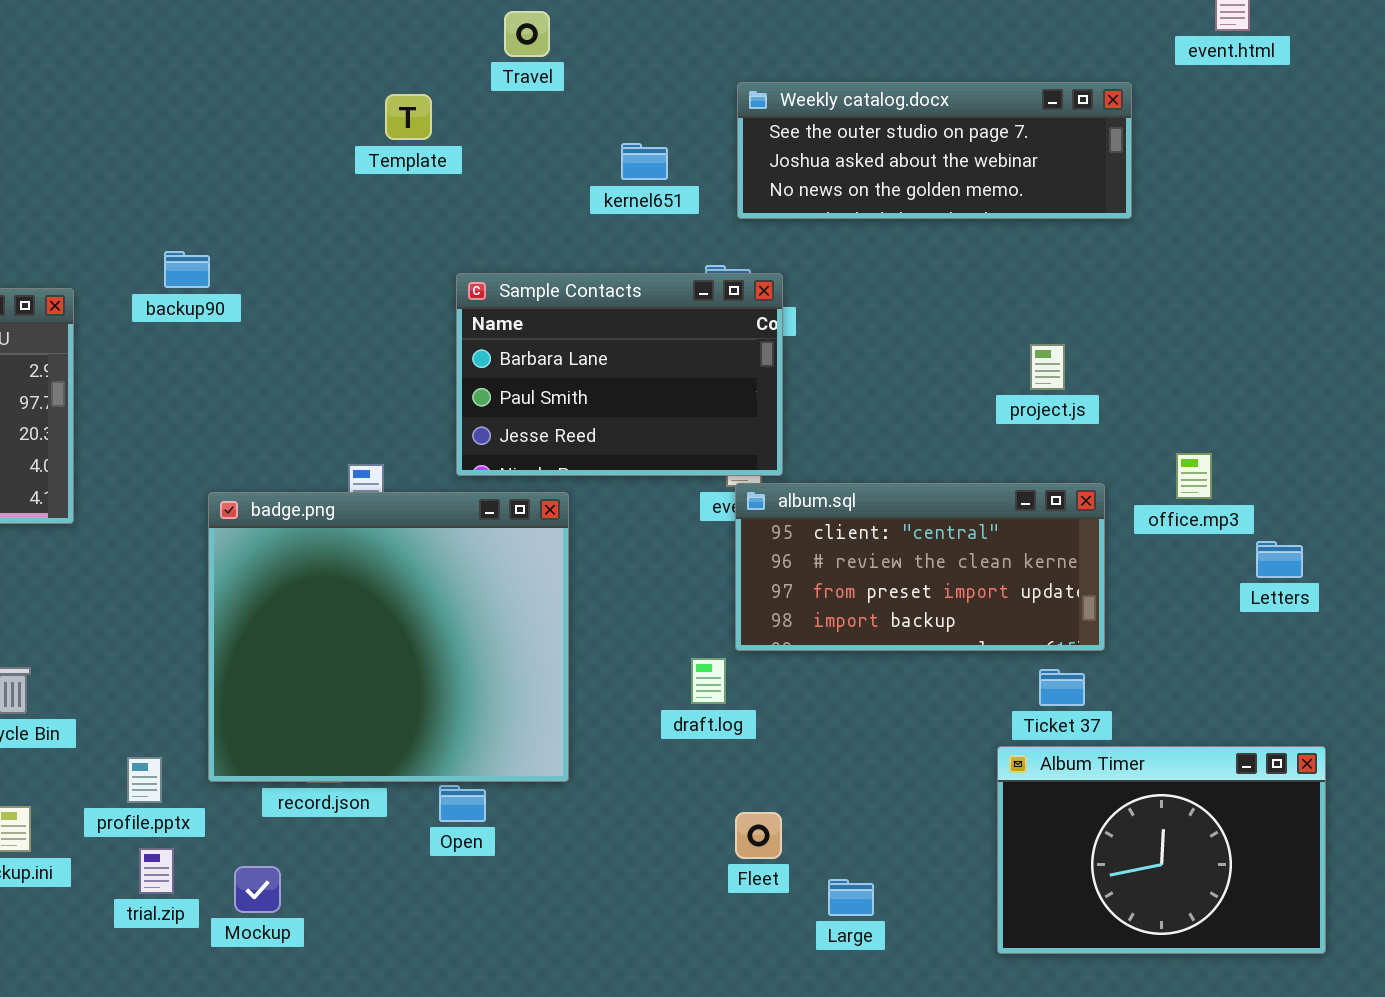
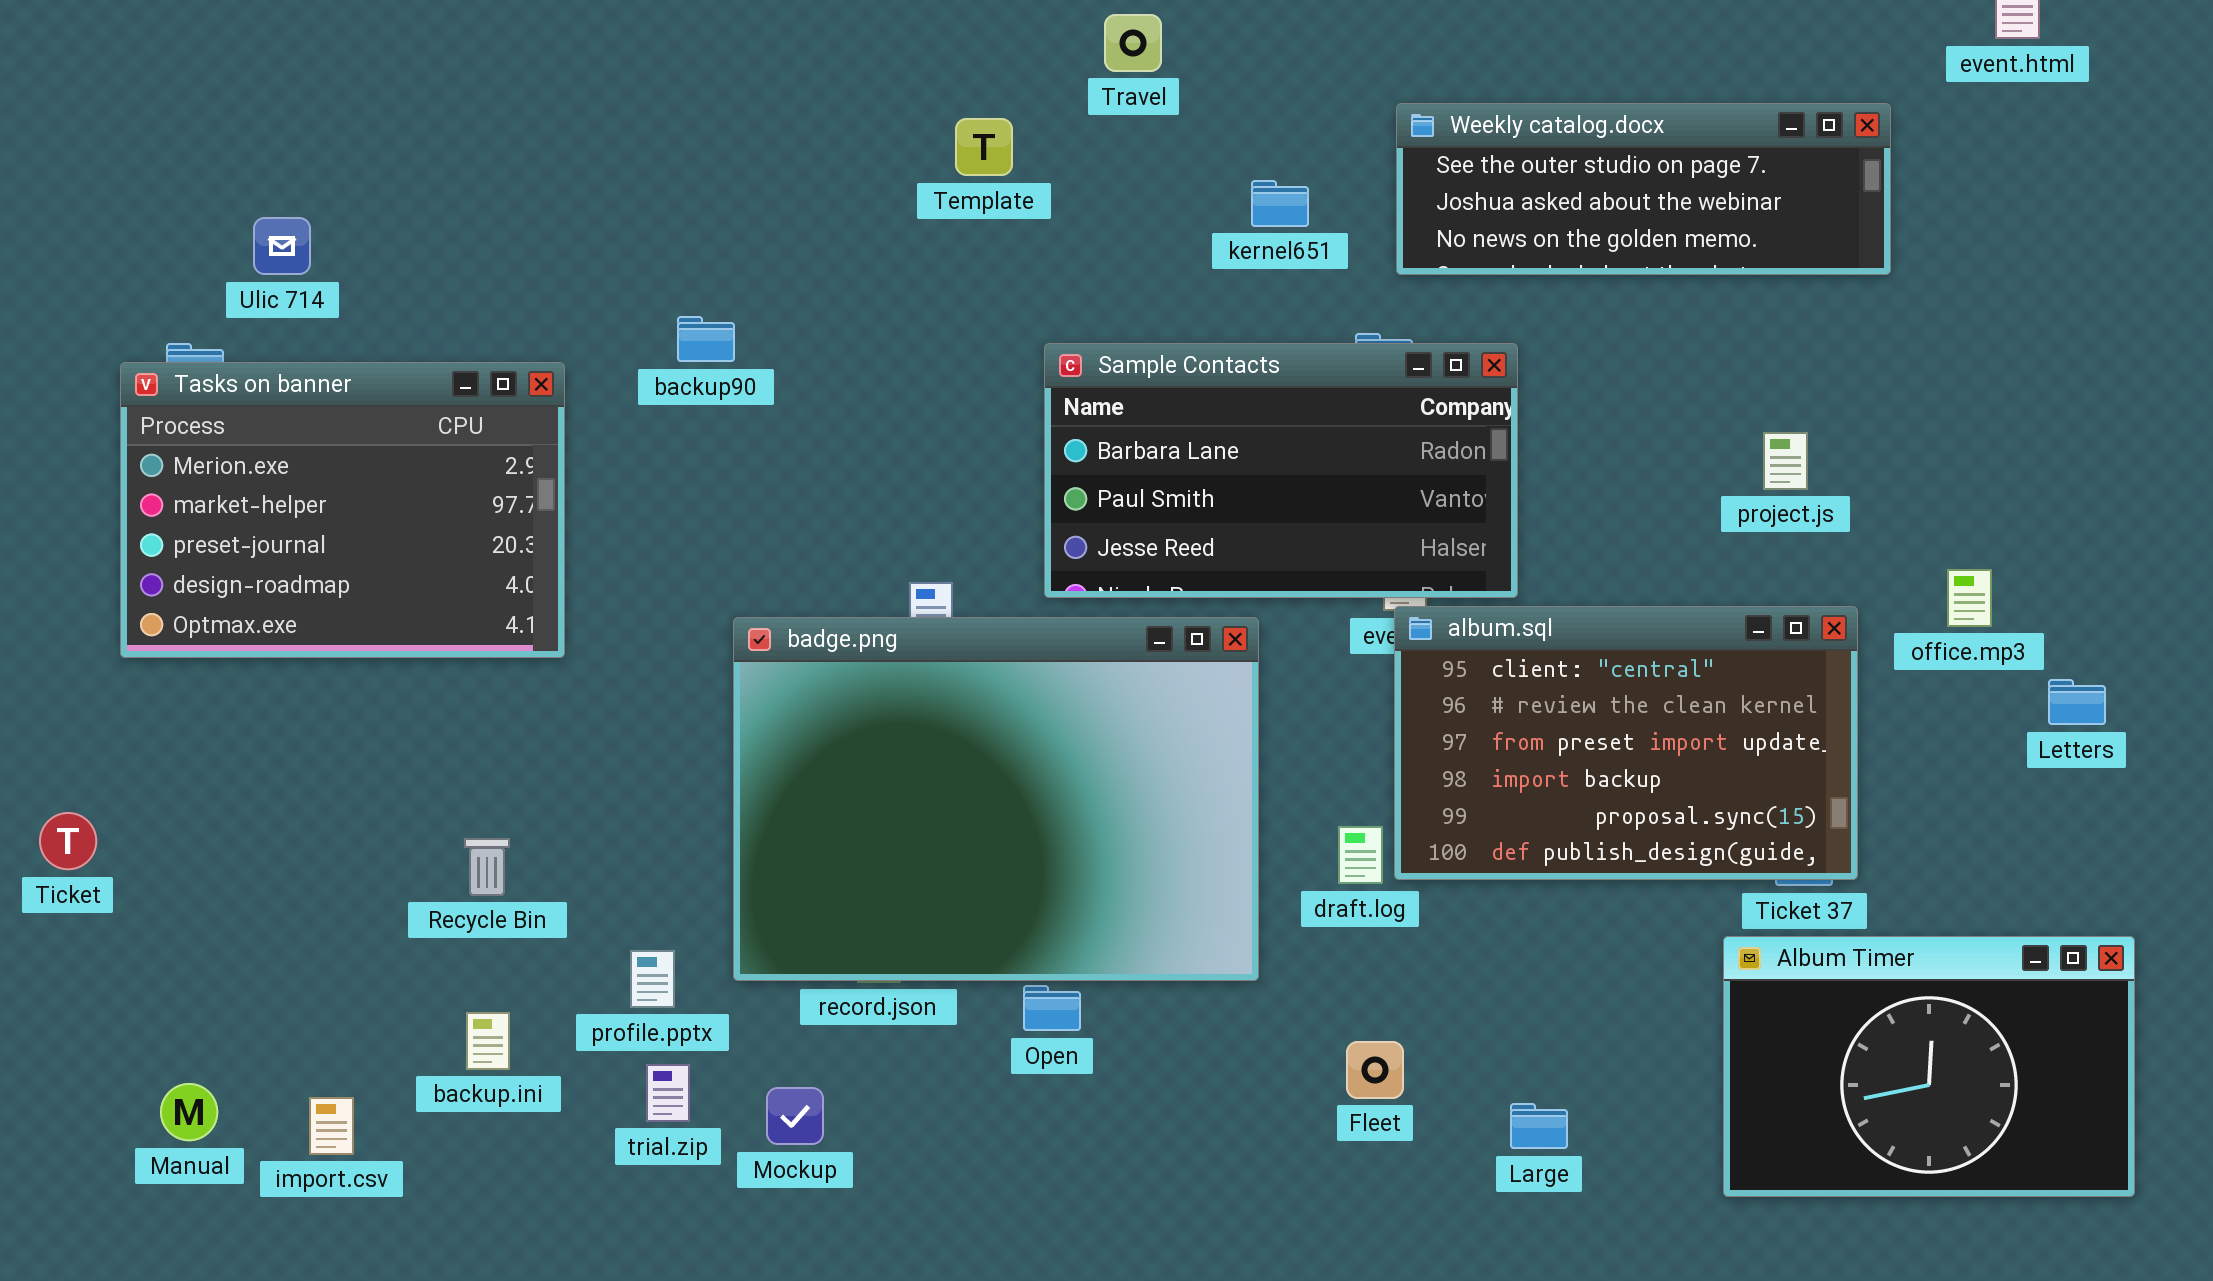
Sample Contacts: [456,273,783,476] -> [1044,343,1518,598], resized
album.sql: [735,483,1105,651] -> [1394,606,1858,880], resized
badge.png: [208,492,569,782] -> [733,617,1259,981], resized
Fleet: [735,812,782,859] -> [1346,1041,1404,1099], moved

